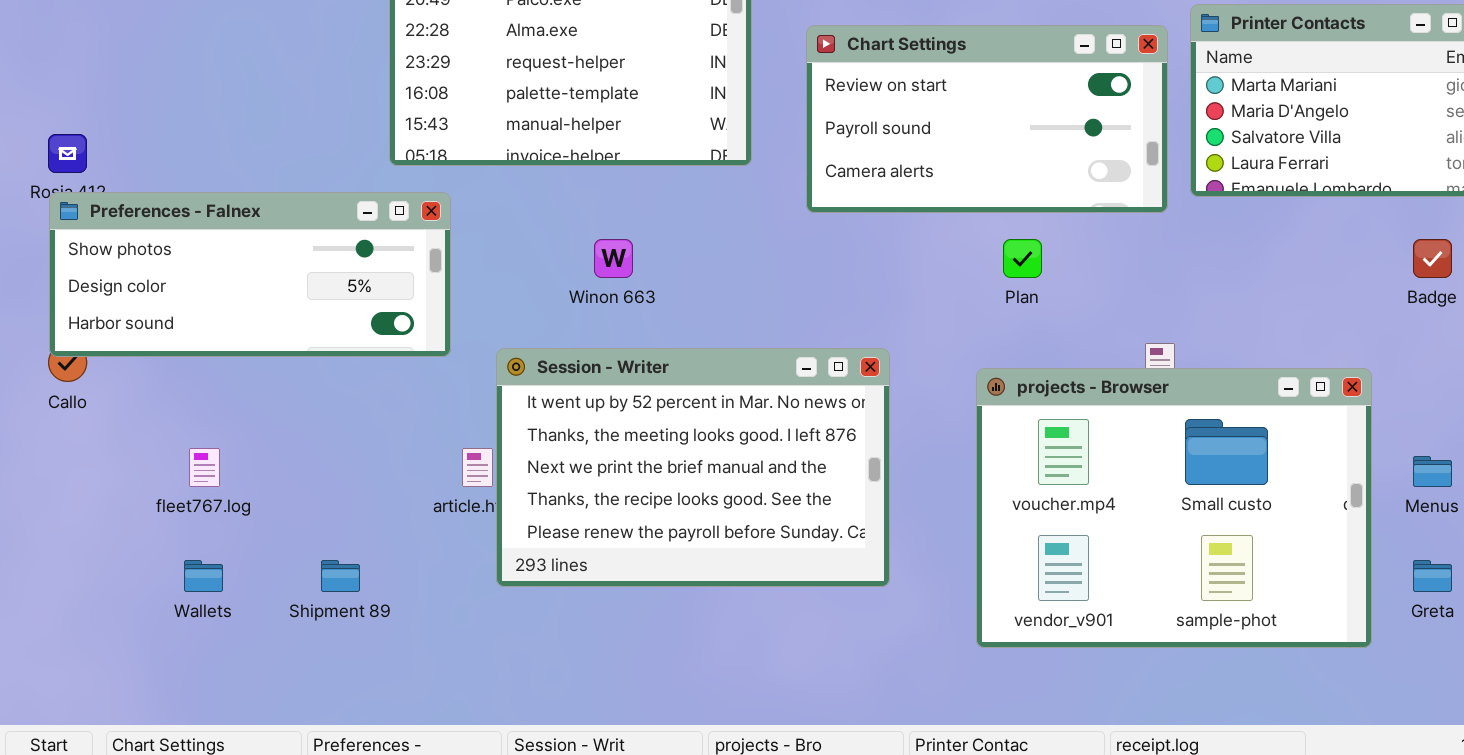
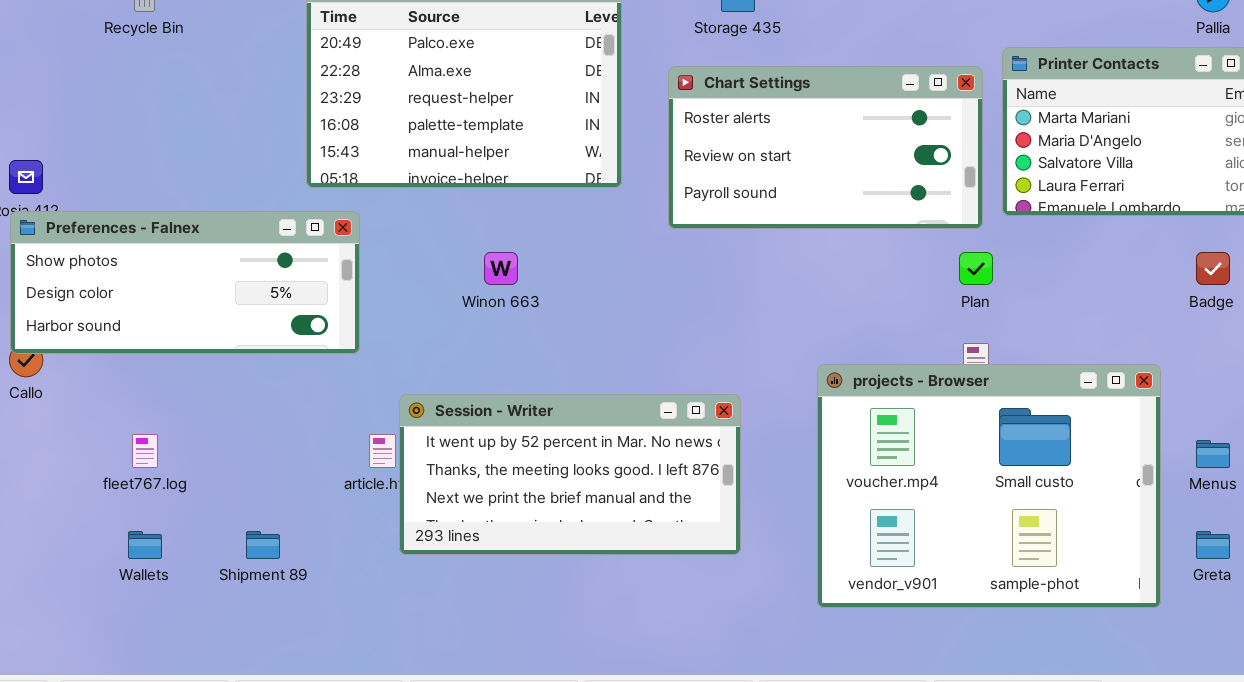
Chart Settings: [806,25,1168,213] -> [668,66,983,229], scrolled up 1 row
Plan: [1003,239,1042,278] -> [959,252,993,285], moved
Session - Writer: [496,348,890,587] -> [399,394,741,555], resized

